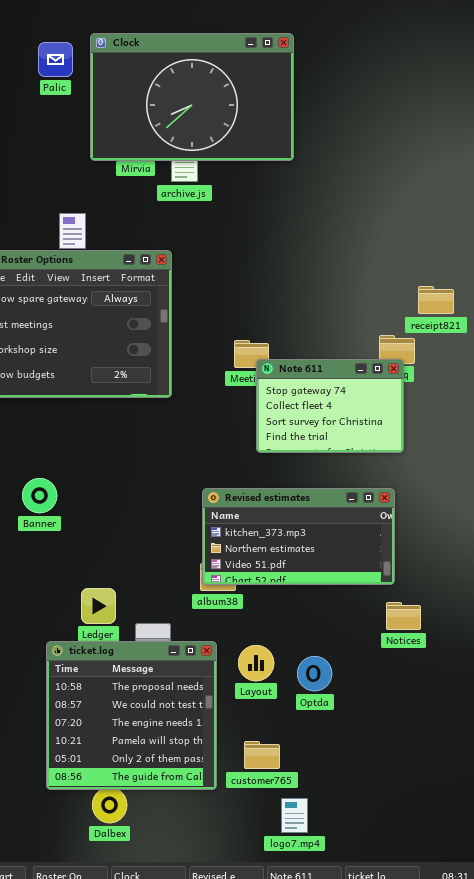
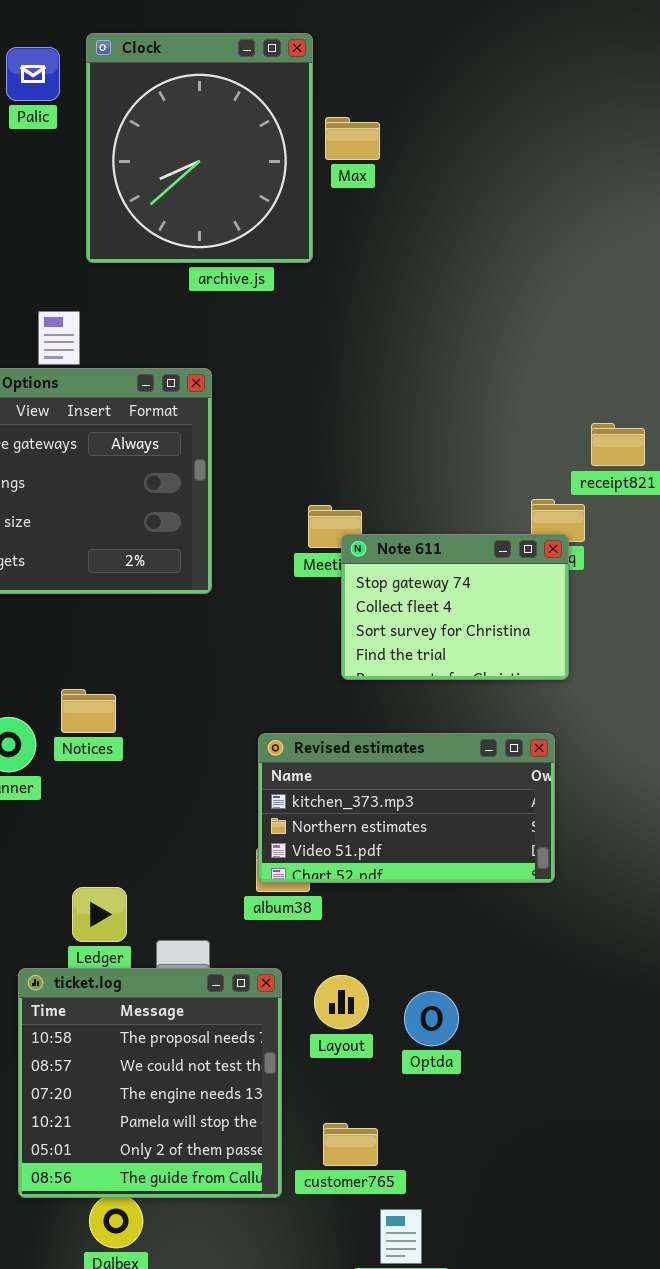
Clock: [90,33,294,161] -> [86,33,313,263], resized
Notices: [386,602,421,630] -> [61,689,116,733], moved

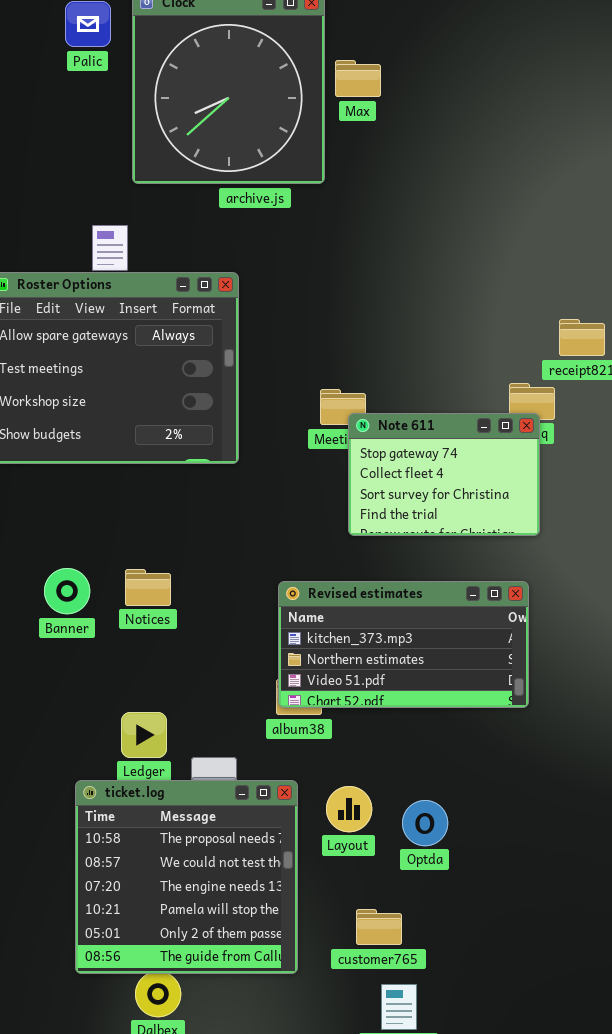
Notices: [61,689,116,733] -> [125,569,171,606], moved
customer765: [323,1123,378,1166] -> [356,909,402,945], moved

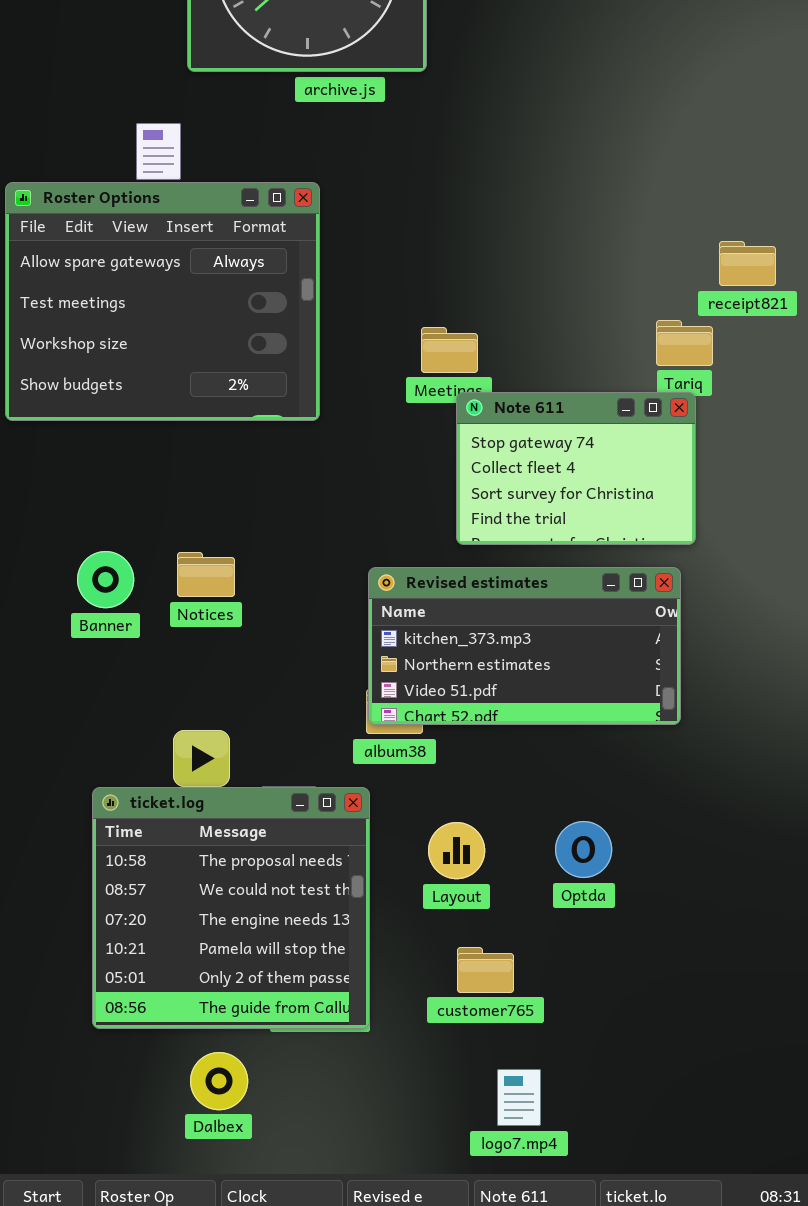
Note 611: [348,413,540,536] -> [456,392,696,545], moved
ticket.log: [75,780,298,974] -> [92,787,370,1029], moved
Optda: [402,800,448,846] -> [555,821,612,878], moved
customer765: [356,909,402,945] -> [457,947,514,993], moved

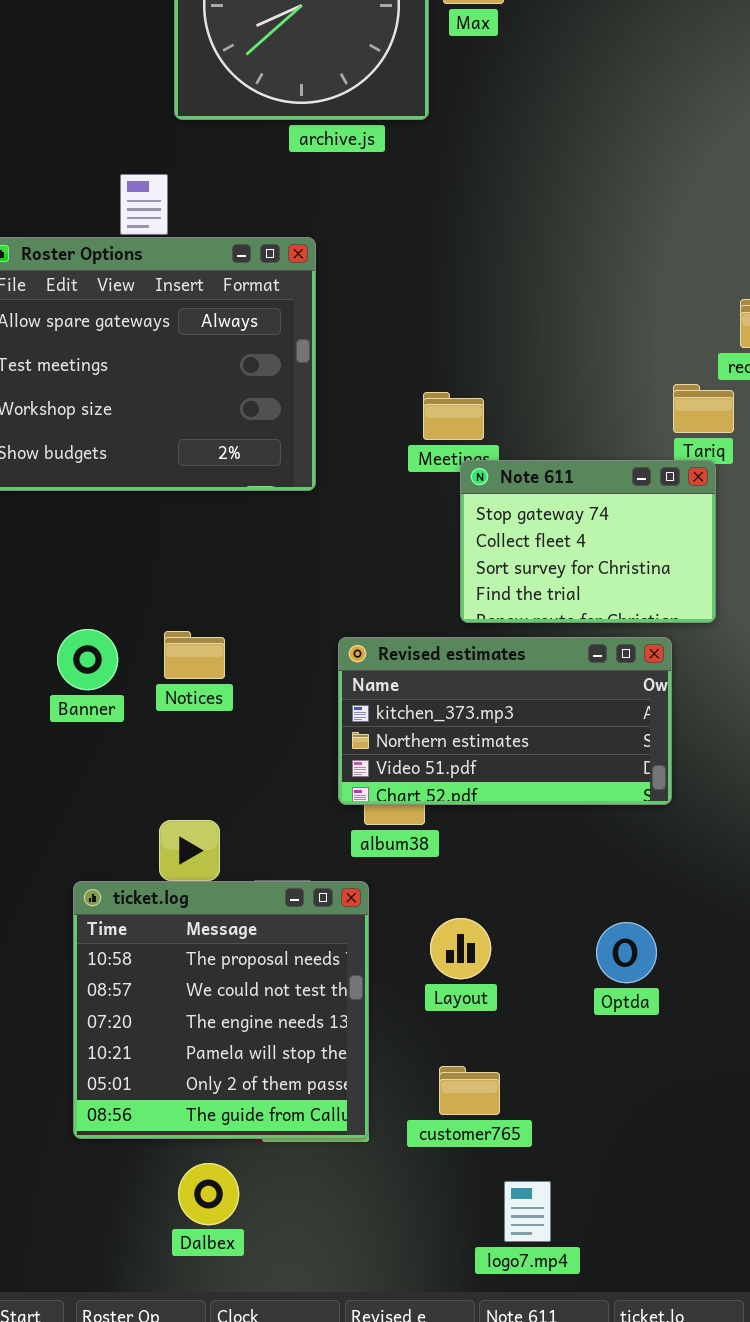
Revised estimates: [368,567,681,725] -> [338,637,672,805], moved
Optda: [555,821,612,878] -> [596,922,657,983], moved
customer765: [457,947,514,993] -> [439,1066,500,1115], moved

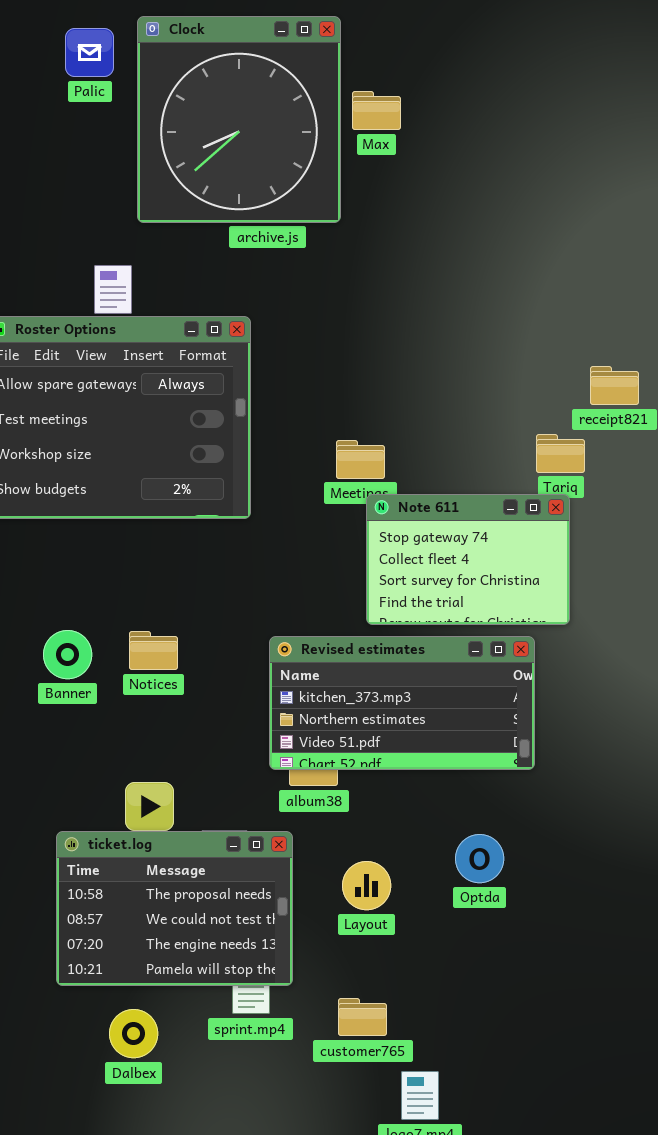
ticket.log: [73,881,369,1139] -> [56,831,293,986], resized
Optda: [596,922,657,983] -> [455,834,504,883], moved
customer765: [439,1066,500,1115] -> [338,998,387,1036], moved
Dalbex: [178,1163,239,1225] -> [109,1009,158,1058], moved

